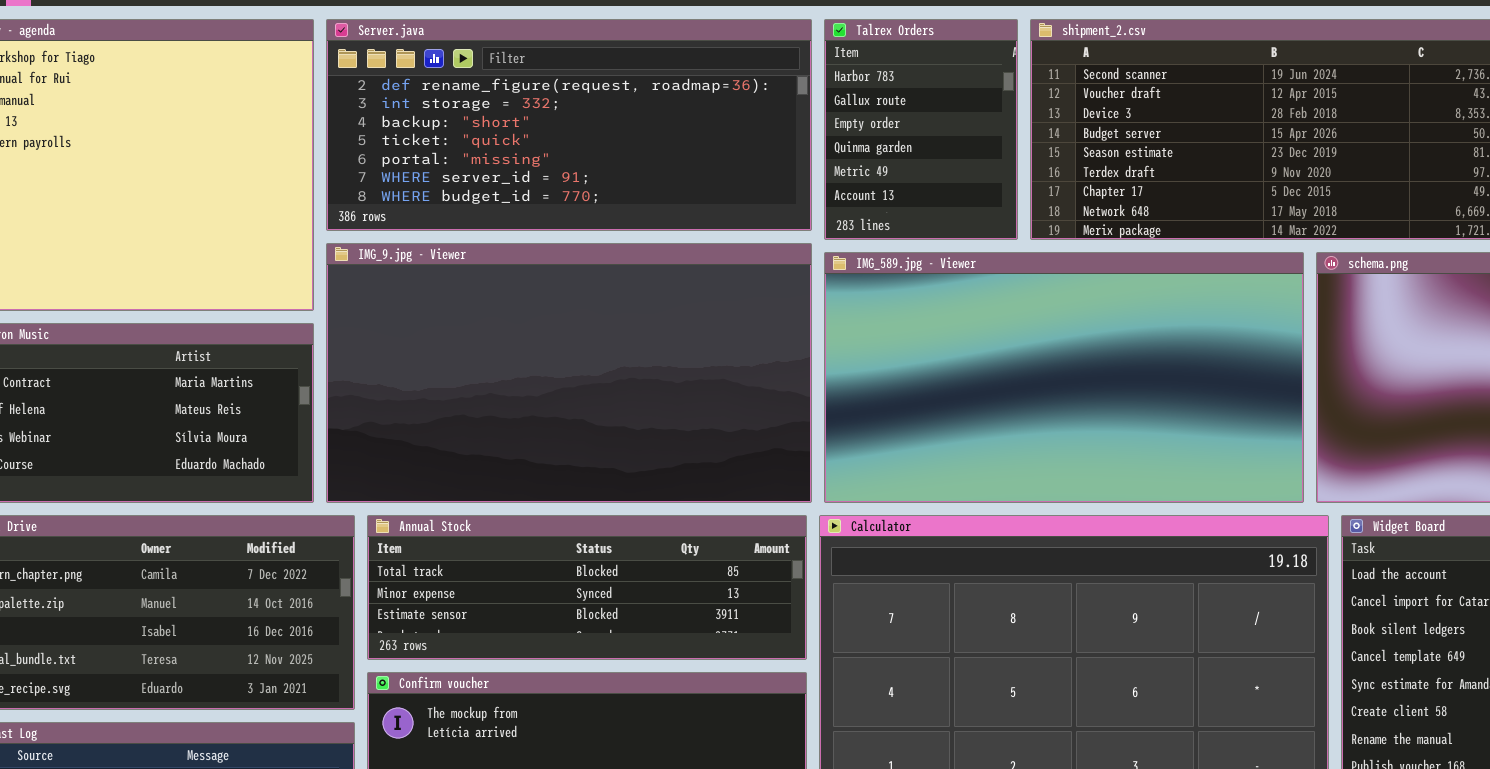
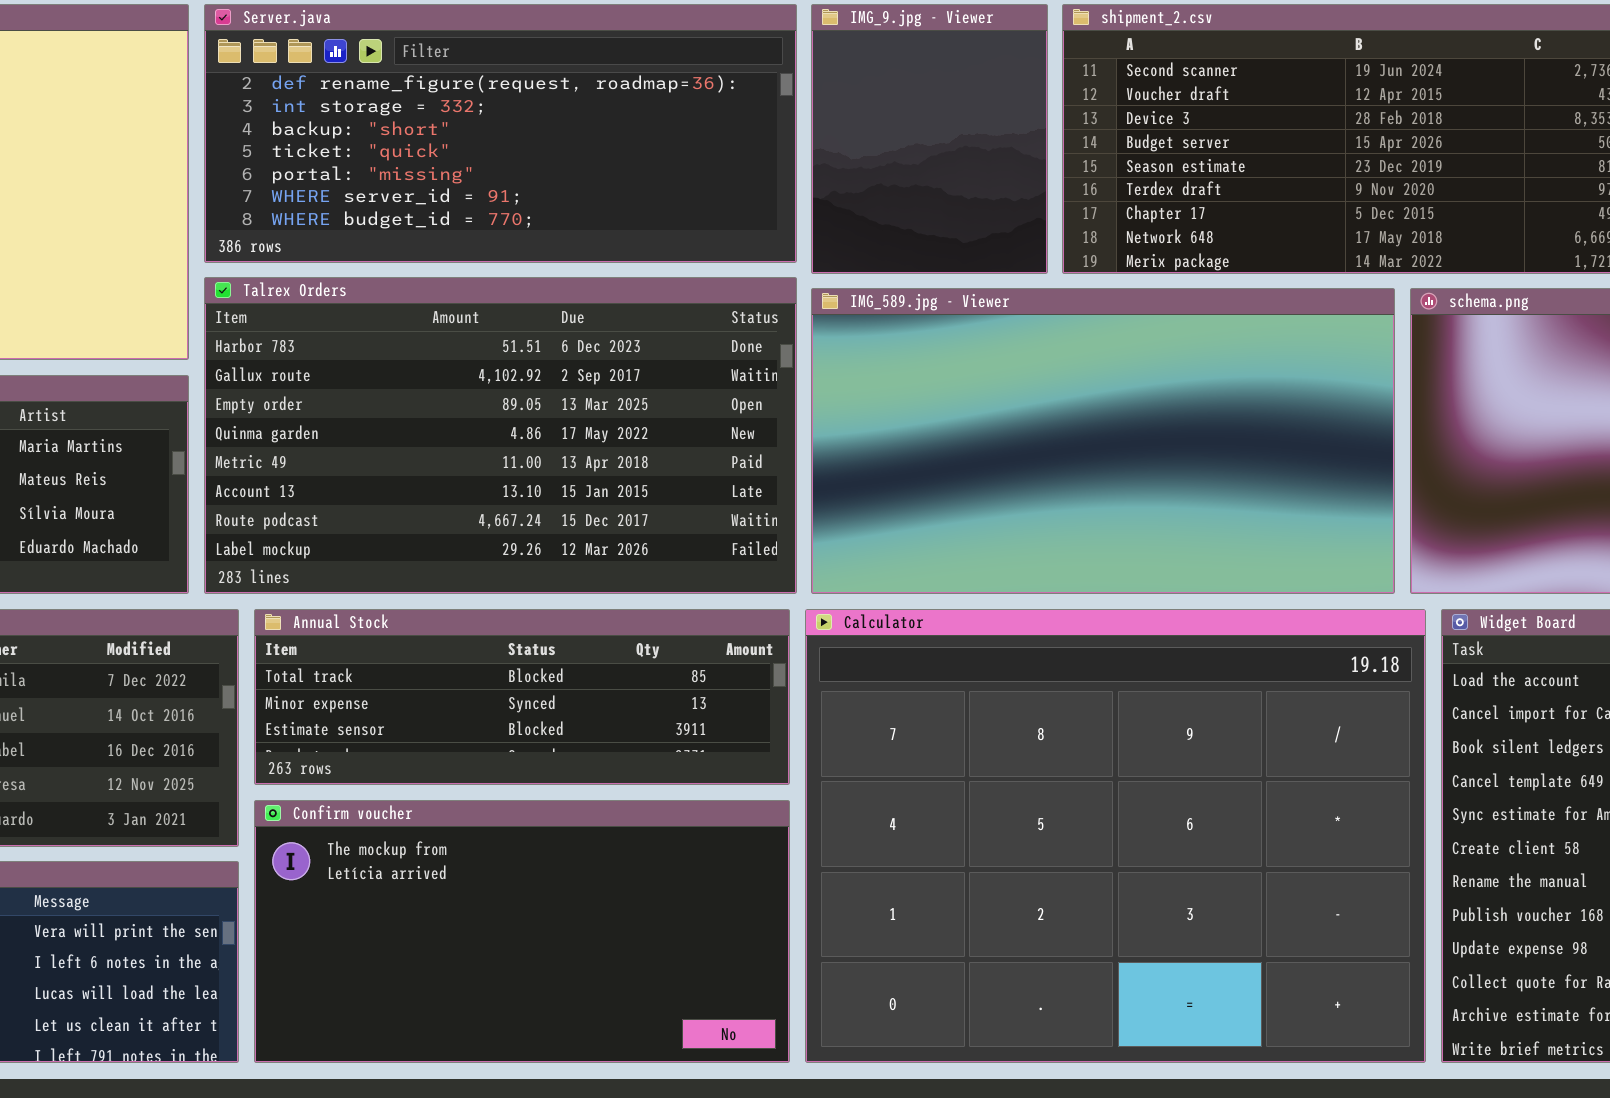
Talrex Orders: [824,19,1018,240] -> [204,277,797,594], moved, resized
IMG_9.jpg - Viewer: [326,243,812,503] -> [811,4,1048,274], moved, resized

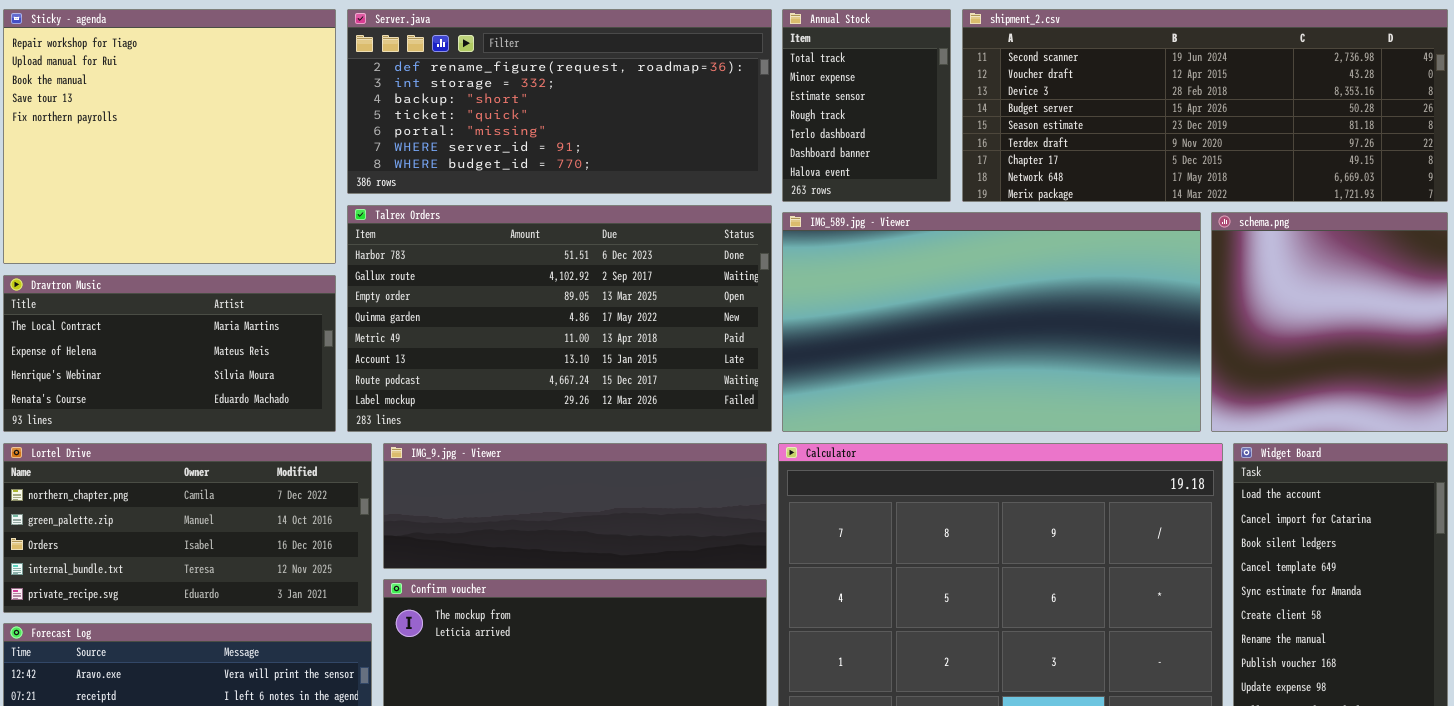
IMG_9.jpg - Viewer: [811,4,1048,274] -> [383,443,767,569], moved, resized
Annual Stock: [254,609,790,785] -> [782,9,951,202], moved, resized

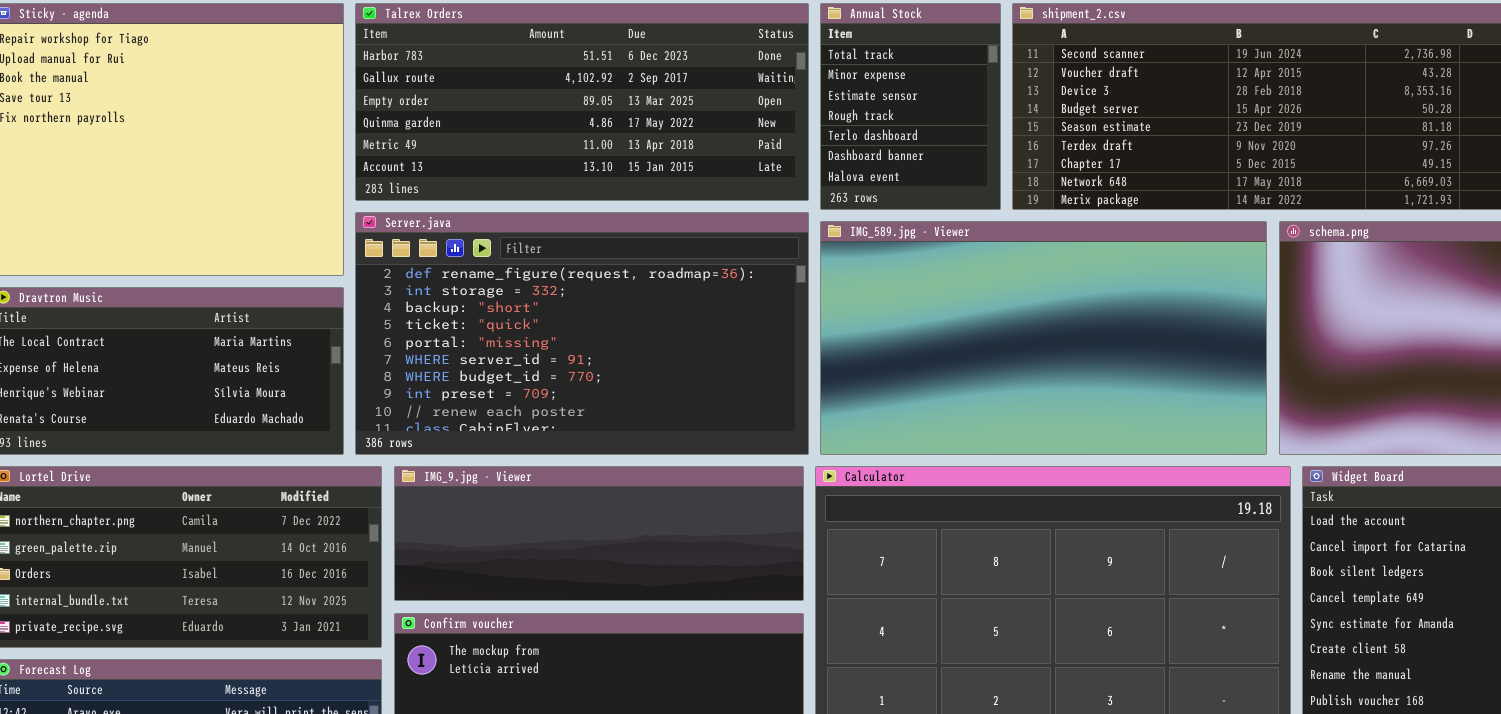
Server.java: [347,9,772,194] -> [355,212,809,455], moved, resized
Talrex Orders: [347,205,772,432] -> [355,3,809,201], moved, resized

